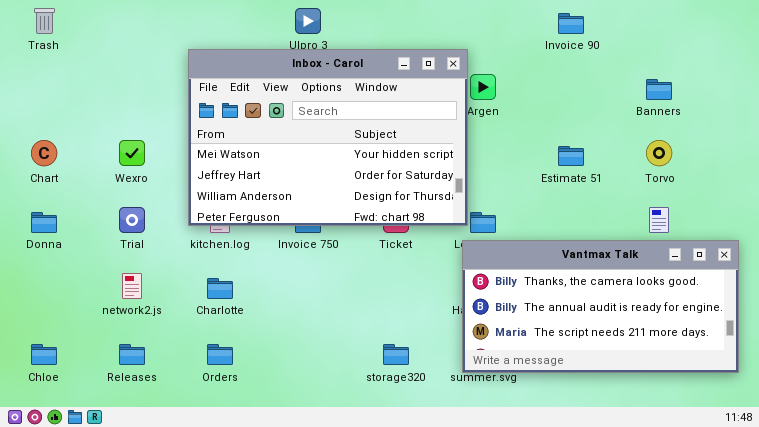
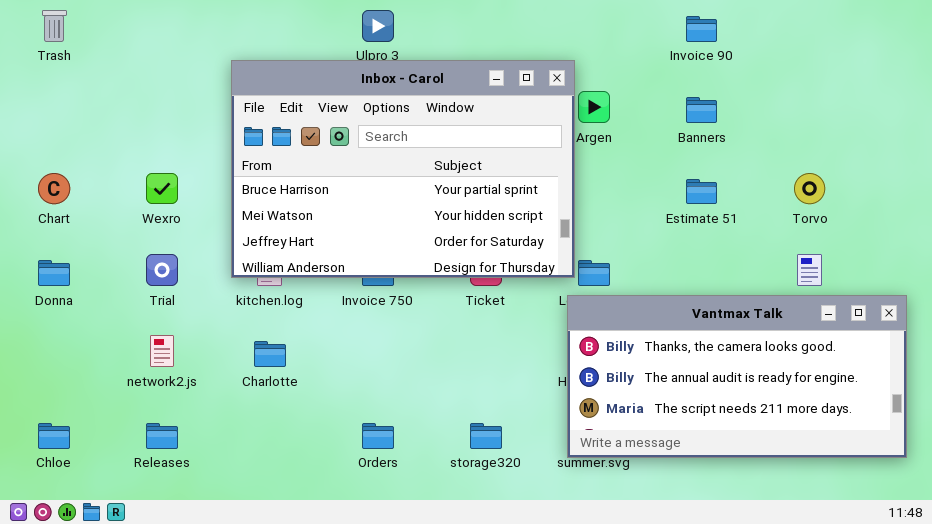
Inbox - Carol: [188,49,468,226] -> [231,60,575,278], scrolled up 1 row
Banners: [646,79,672,100] -> [686,97,717,123], moved
Orders: [207,344,233,365] -> [362,423,394,449], moved

